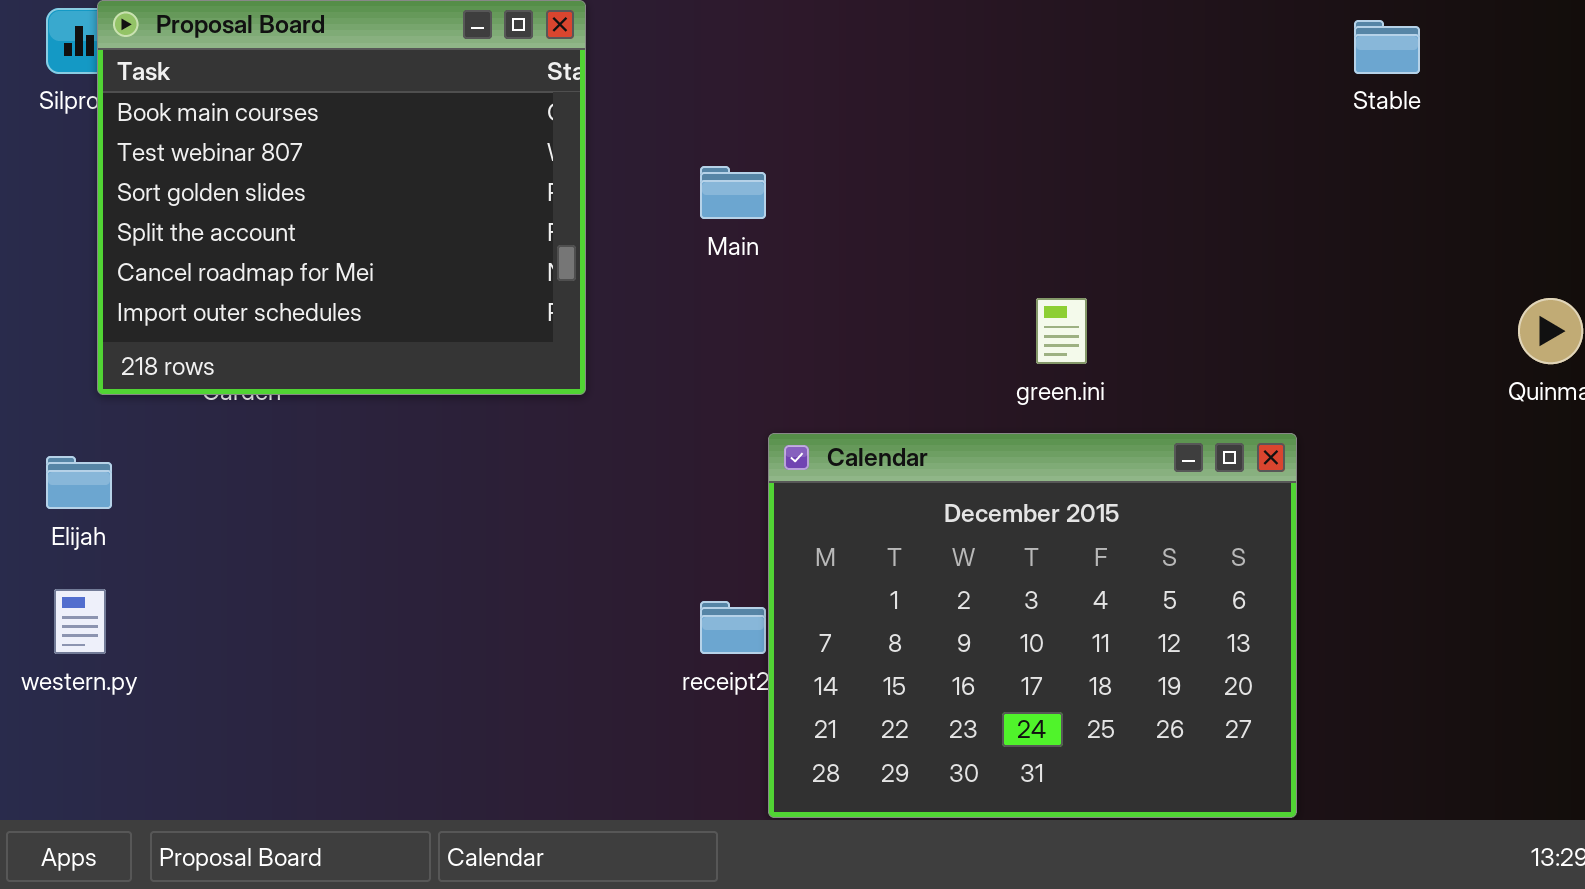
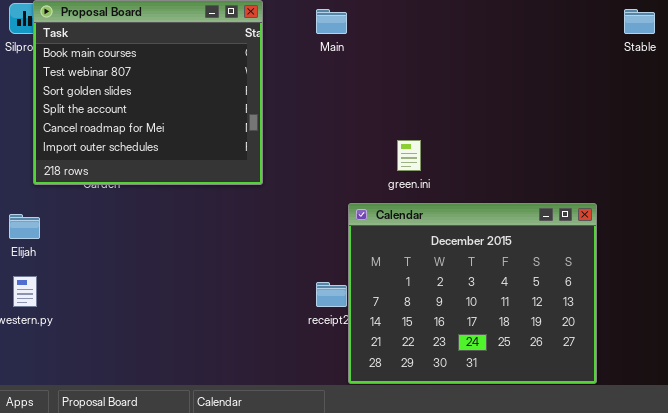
Main: [700,166,766,219] -> [316,9,347,34], moved
green.ini: [1036,298,1087,364] -> [397,140,421,171], moved

